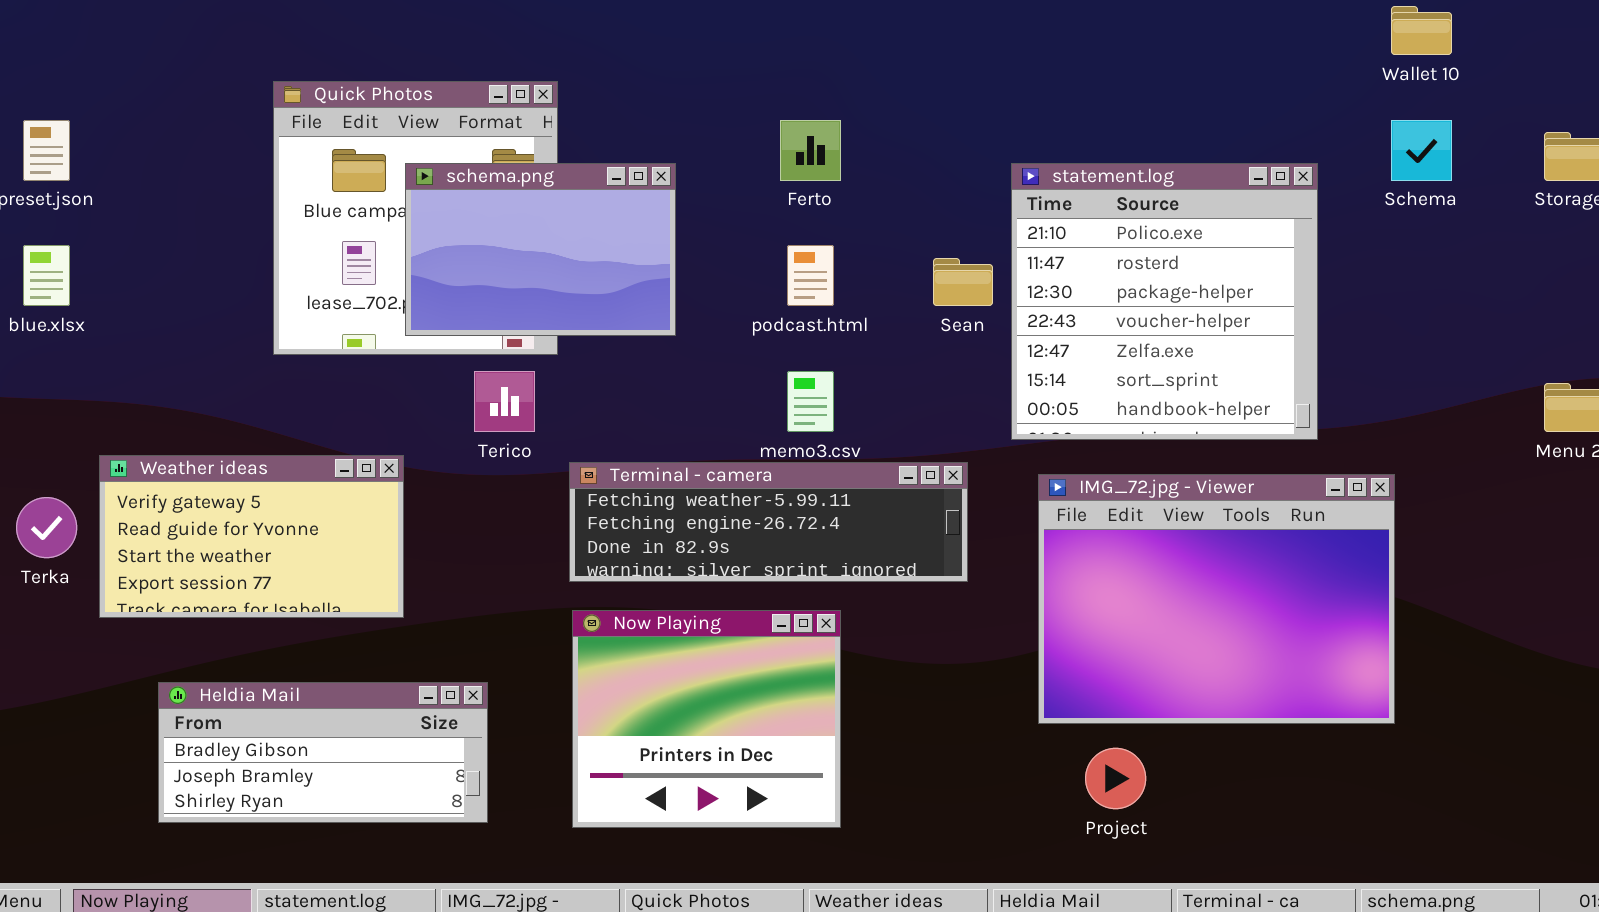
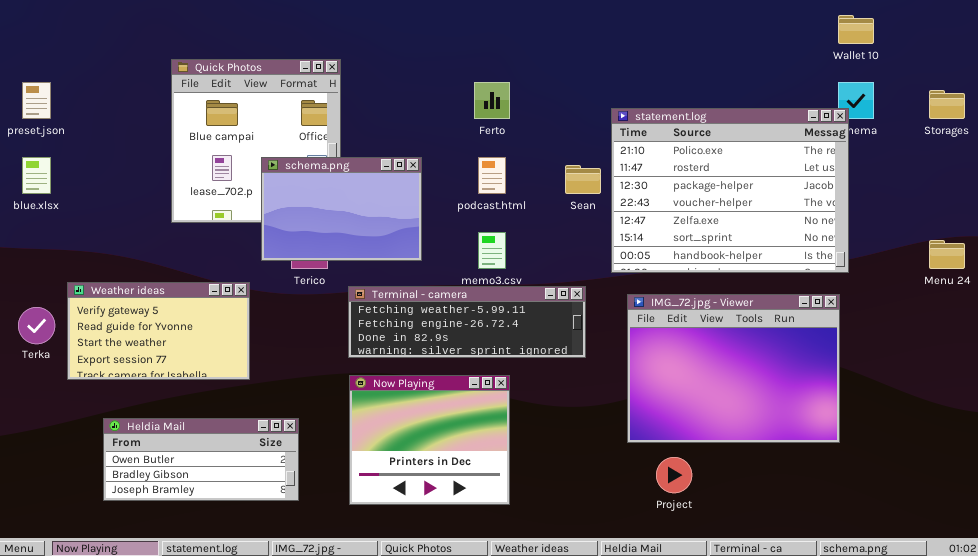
schema.png: [405,163,676,336] -> [261,157,422,261], moved
statement.log: [1011,163,1318,440] -> [611,108,849,273], resized
Heldia Mail: [158,682,488,823] -> [103,418,299,501], scrolled up 1 row

